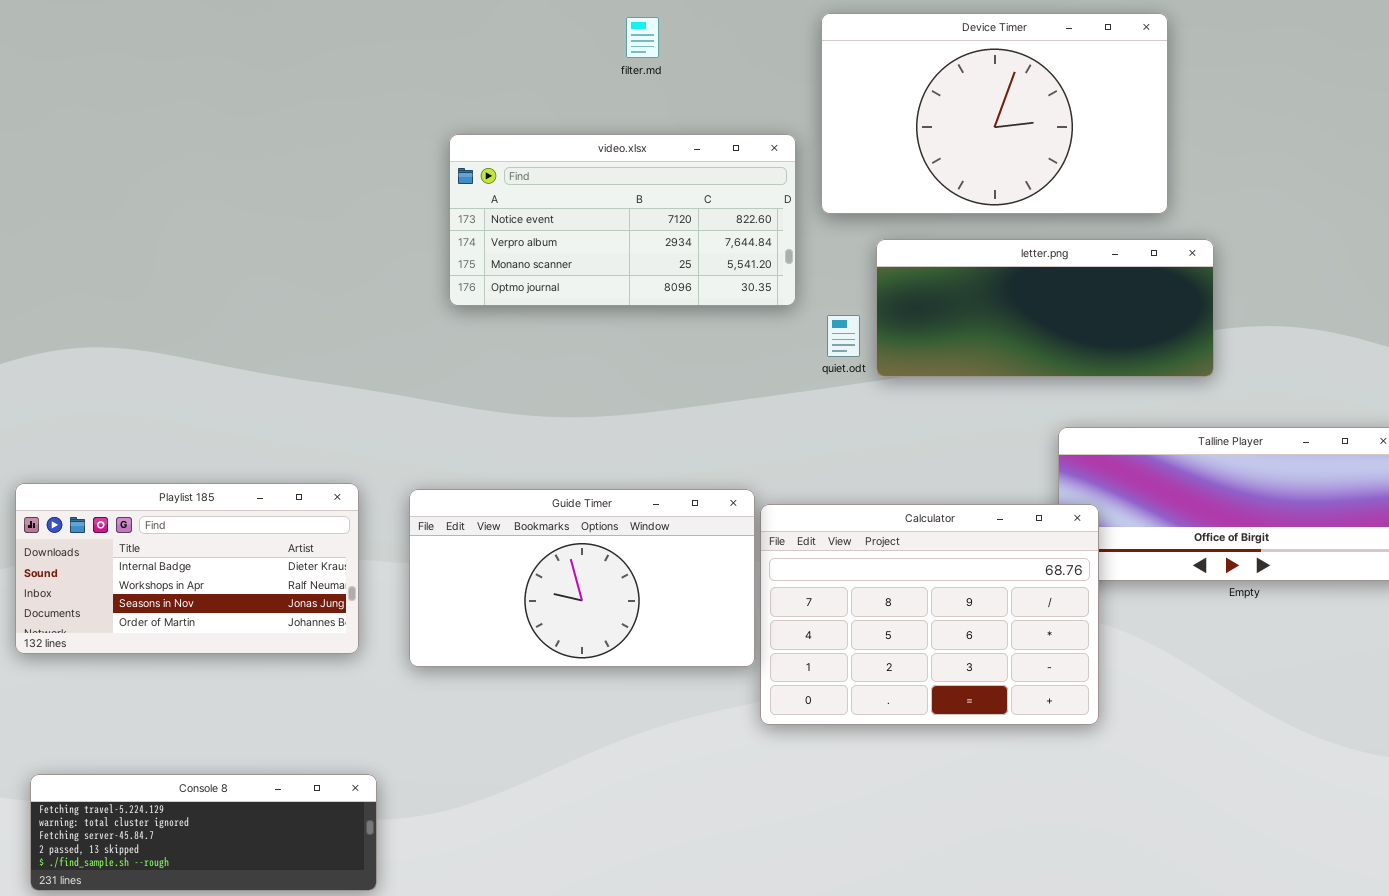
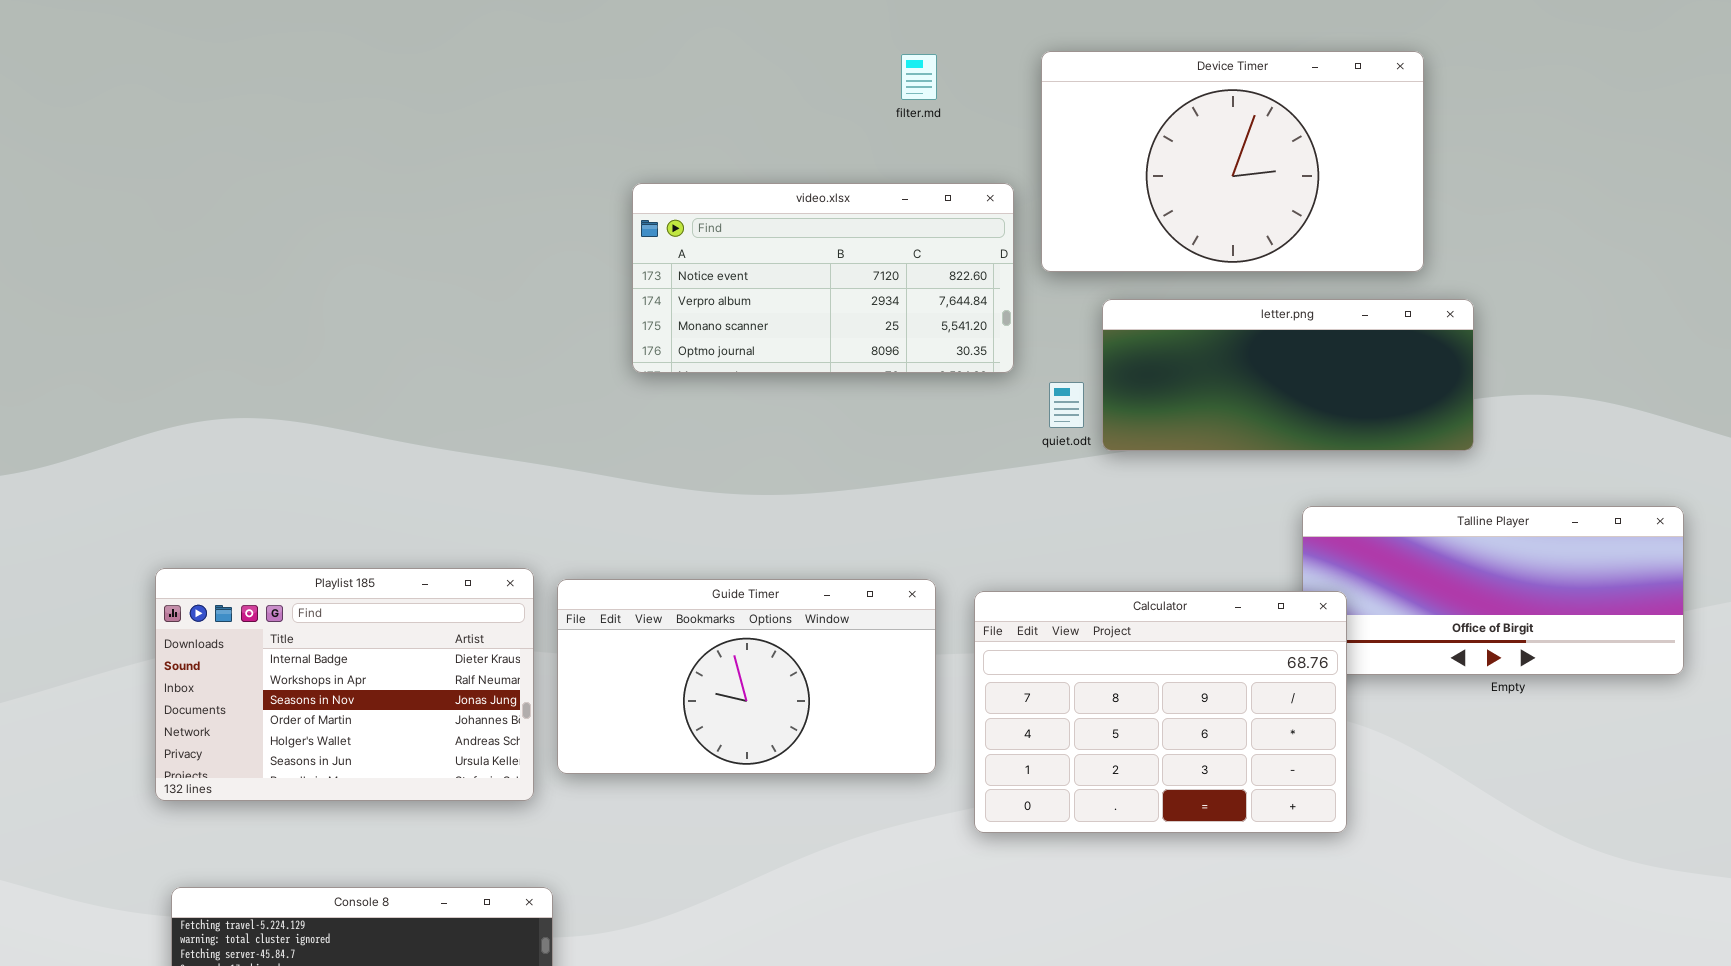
filter.md: [626,17,659,58] -> [901,54,937,100], moved
Playlist 185: [15,483,359,654] -> [155,568,534,801], resized
Guide Timer: [409,489,755,667] -> [557,579,936,774], moved

